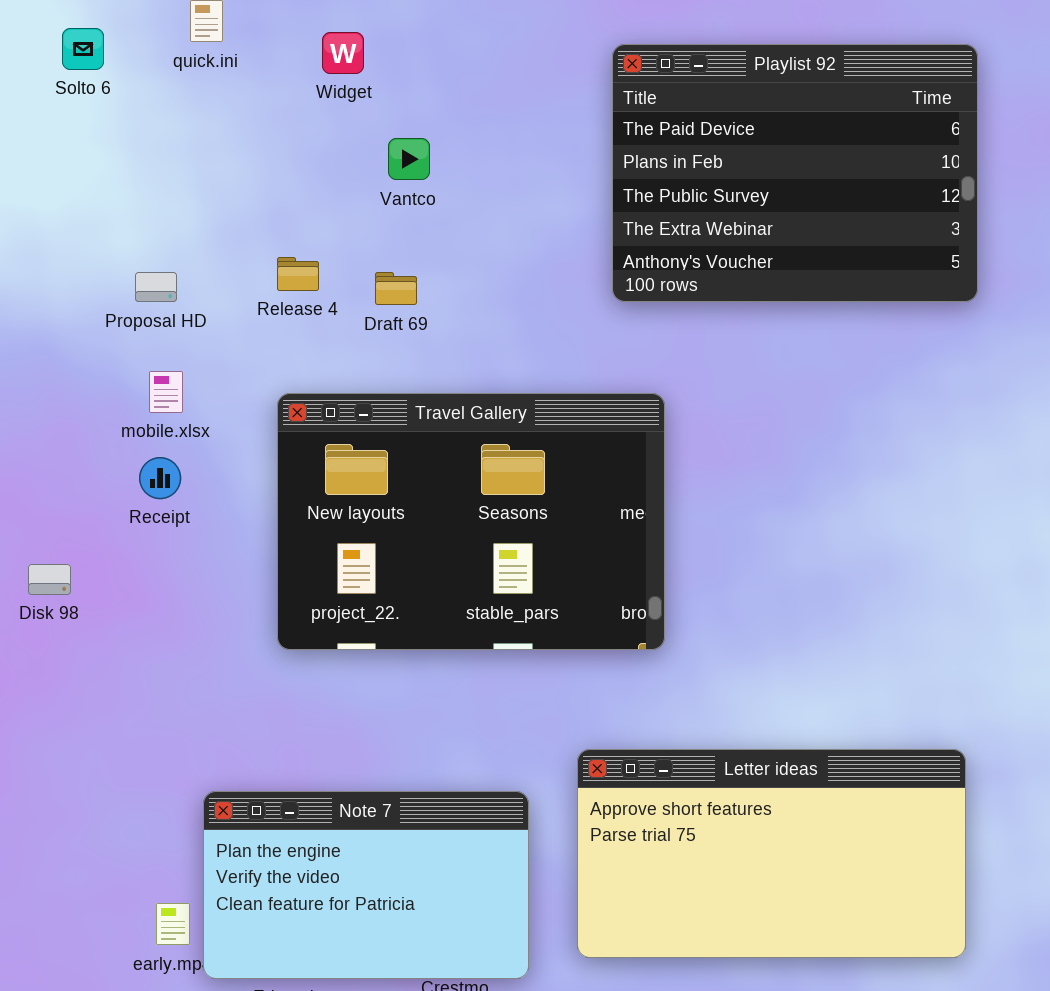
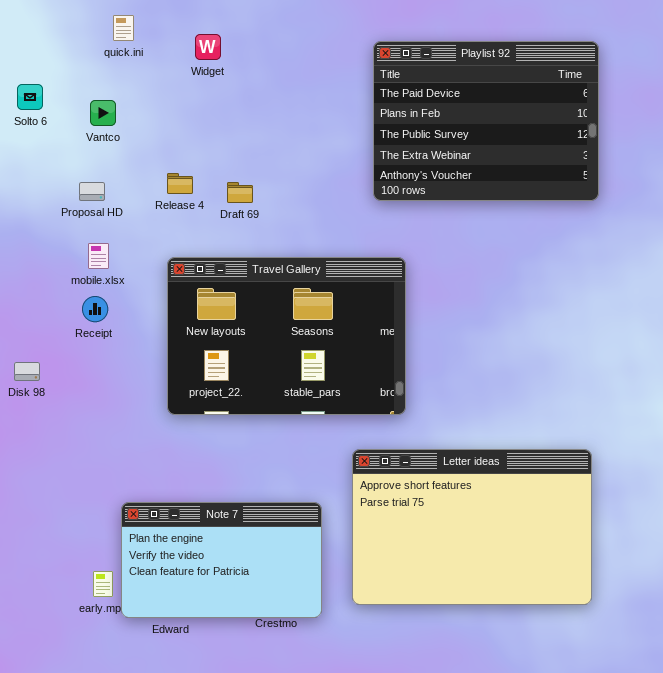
Solto 6: [62,28,104,70] -> [17,84,43,110], moved
Vantco: [388,138,430,180] -> [90,100,116,126], moved
Letter ideas: [577,749,966,958] -> [352,449,592,605], resized

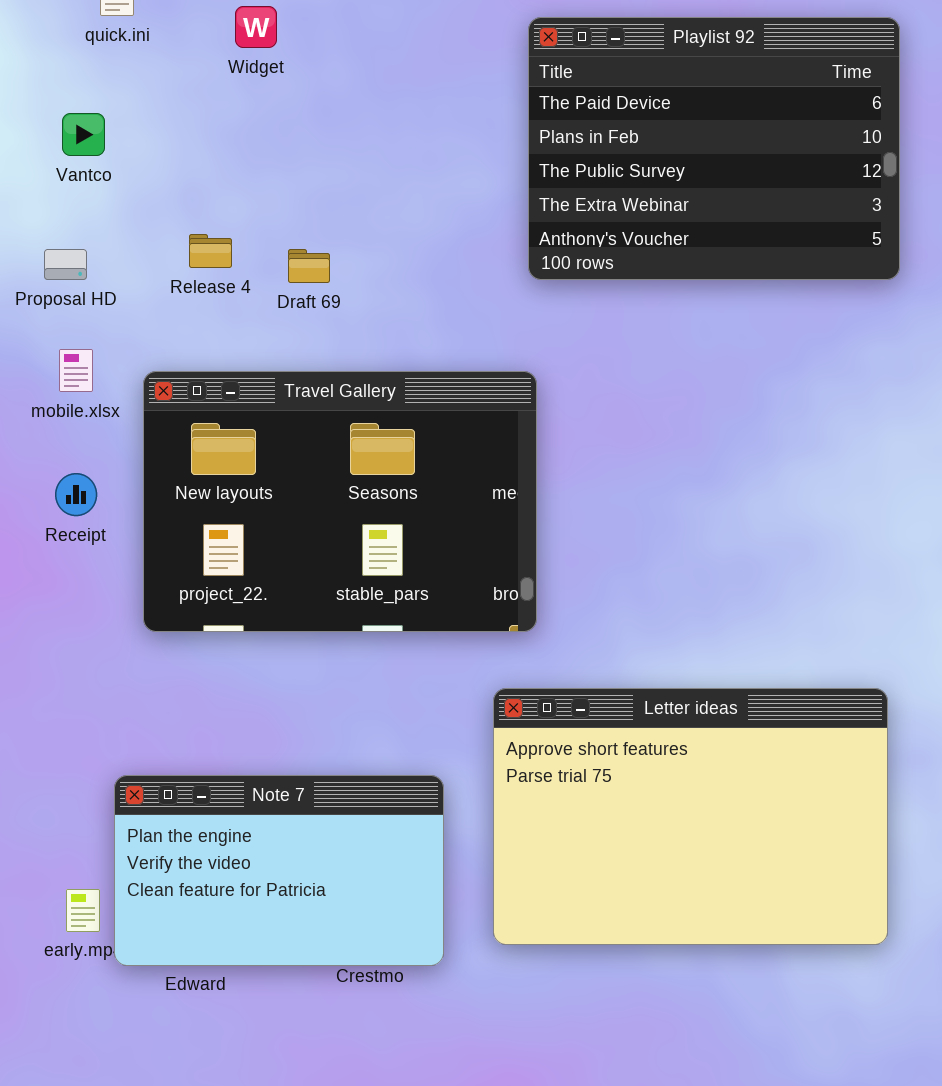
Travel Gallery: [167,257,406,415] -> [143,371,537,632], moved
Receipt: [82,296,108,322] -> [55,473,97,516], moved

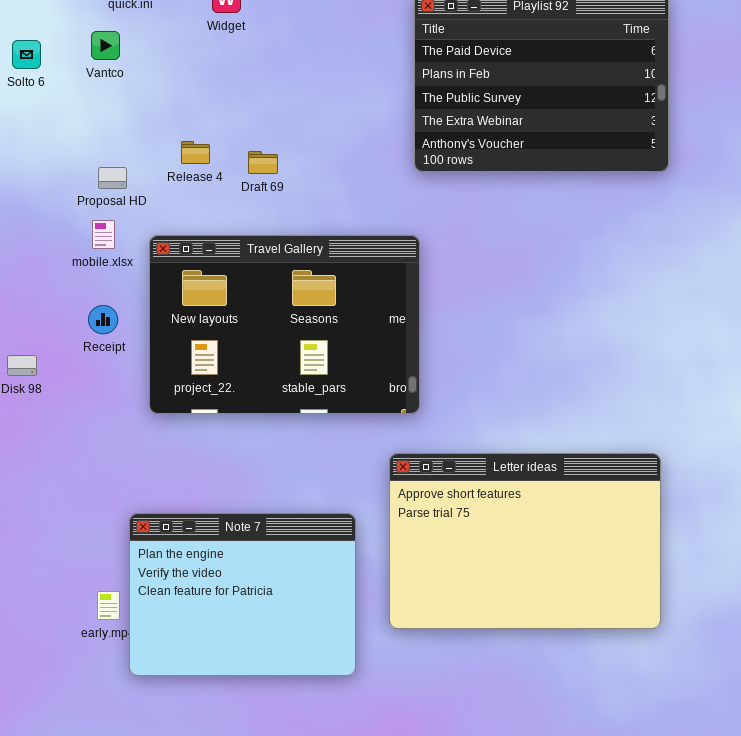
Vantco: [62,113,105,156] -> [91,31,120,60], moved
Proposal HD: [44,249,87,280] -> [98,167,127,189], moved
Note 7: [114,775,444,966] -> [129,513,356,676], resized

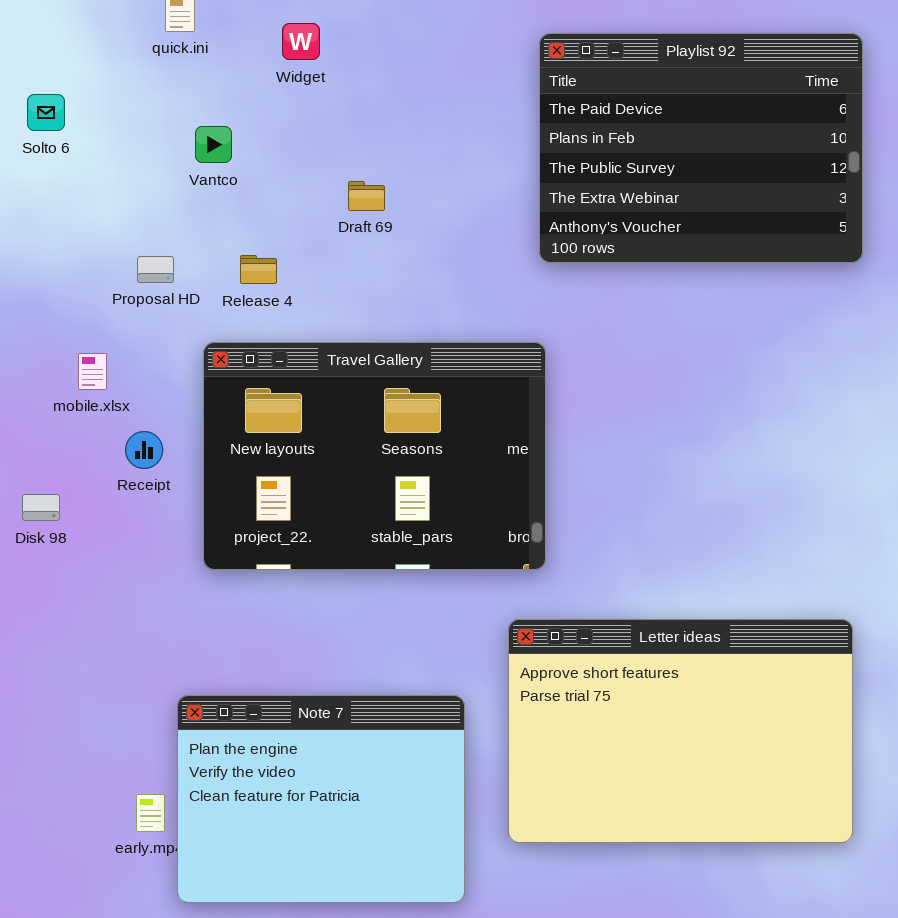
Vantco: [91,31,120,60] -> [195,126,232,163], moved
Release 4: [181,141,210,164] -> [240,255,277,284], moved
Draft 69: [248,151,278,174] -> [348,181,385,211], moved
mobile.xlsx: [92,220,115,249] -> [78,353,107,390], moved

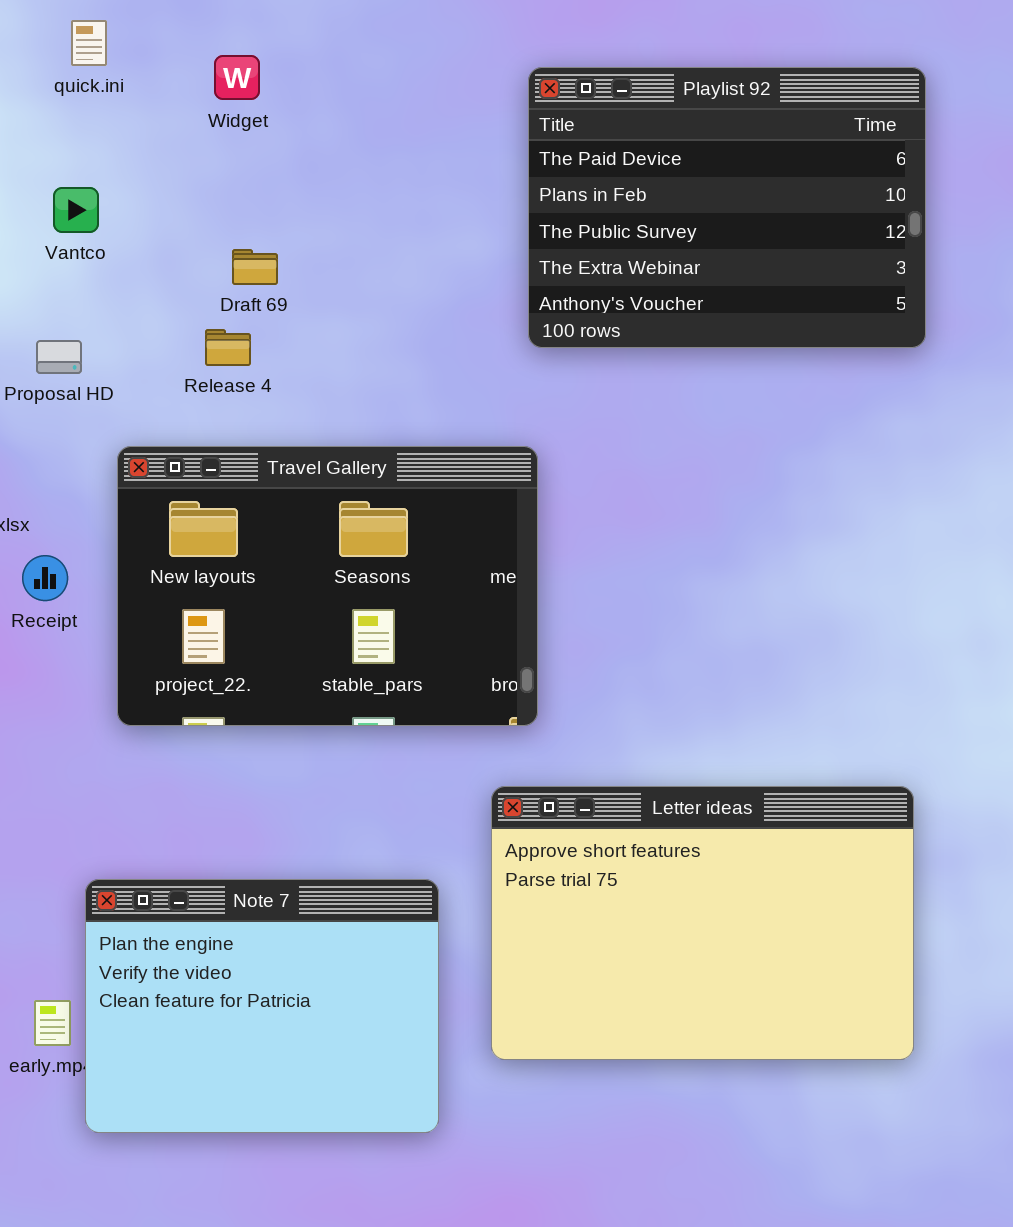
Vantco: [195,126,232,163] -> [53,187,99,233], moved
Draft 69: [348,181,385,211] -> [232,249,278,285], moved
Release 4: [240,255,277,284] -> [205,329,251,366], moved

